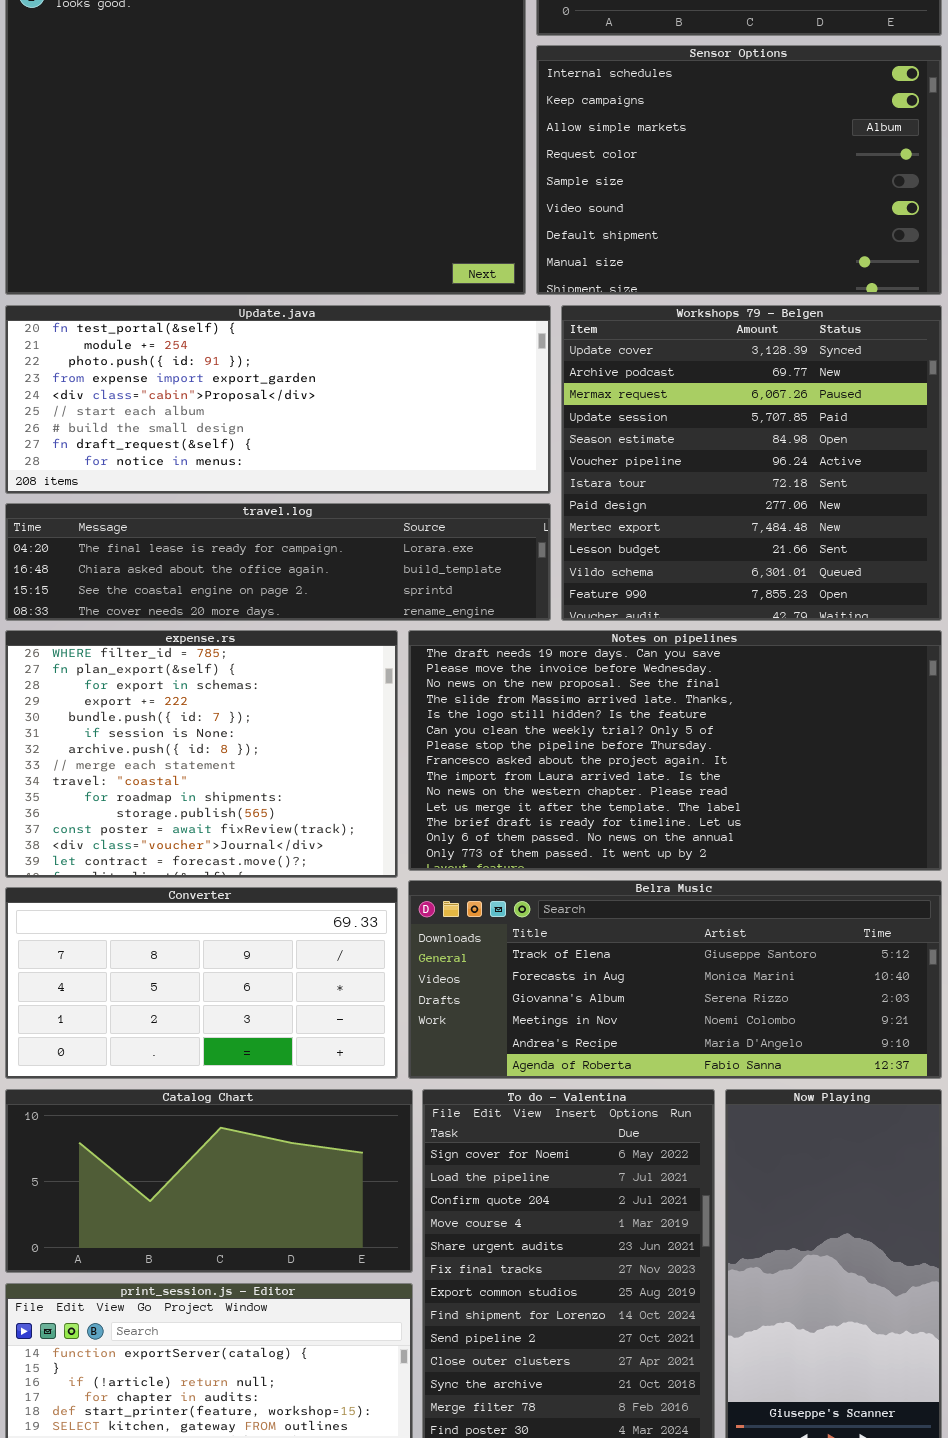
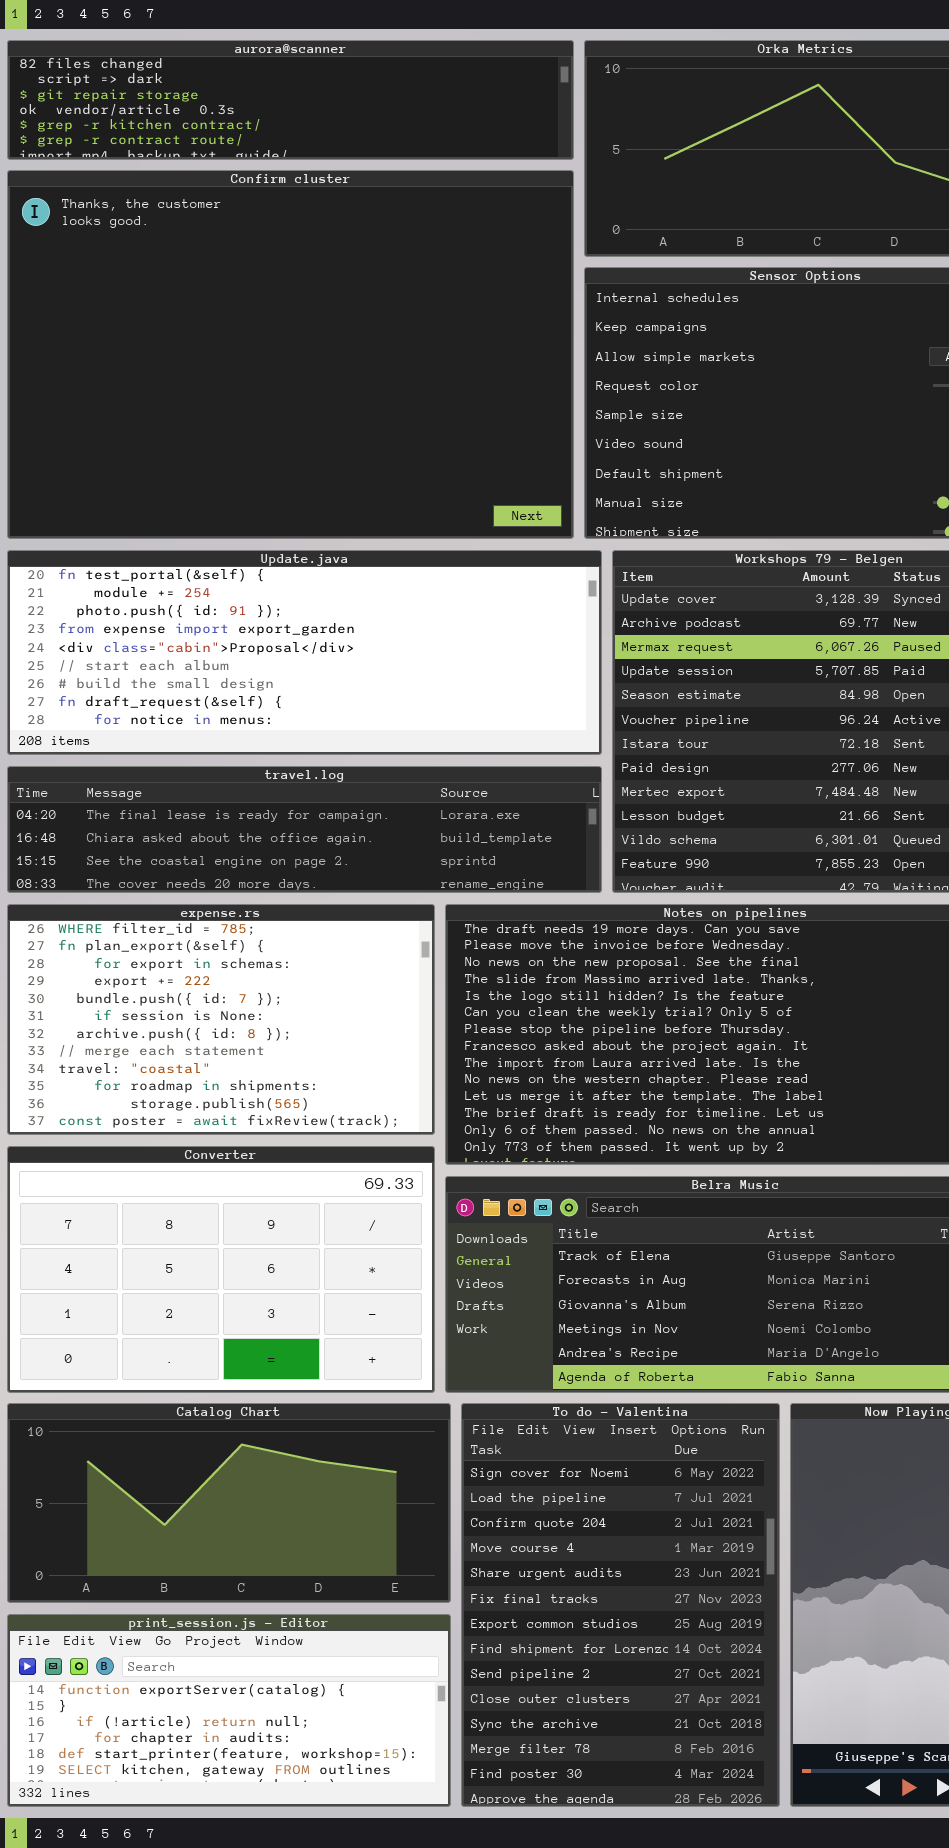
expense.rs: [5,630,398,878] -> [7,904,435,1135], resized
Converter: [5,887,398,1079] -> [7,1146,435,1393], resized

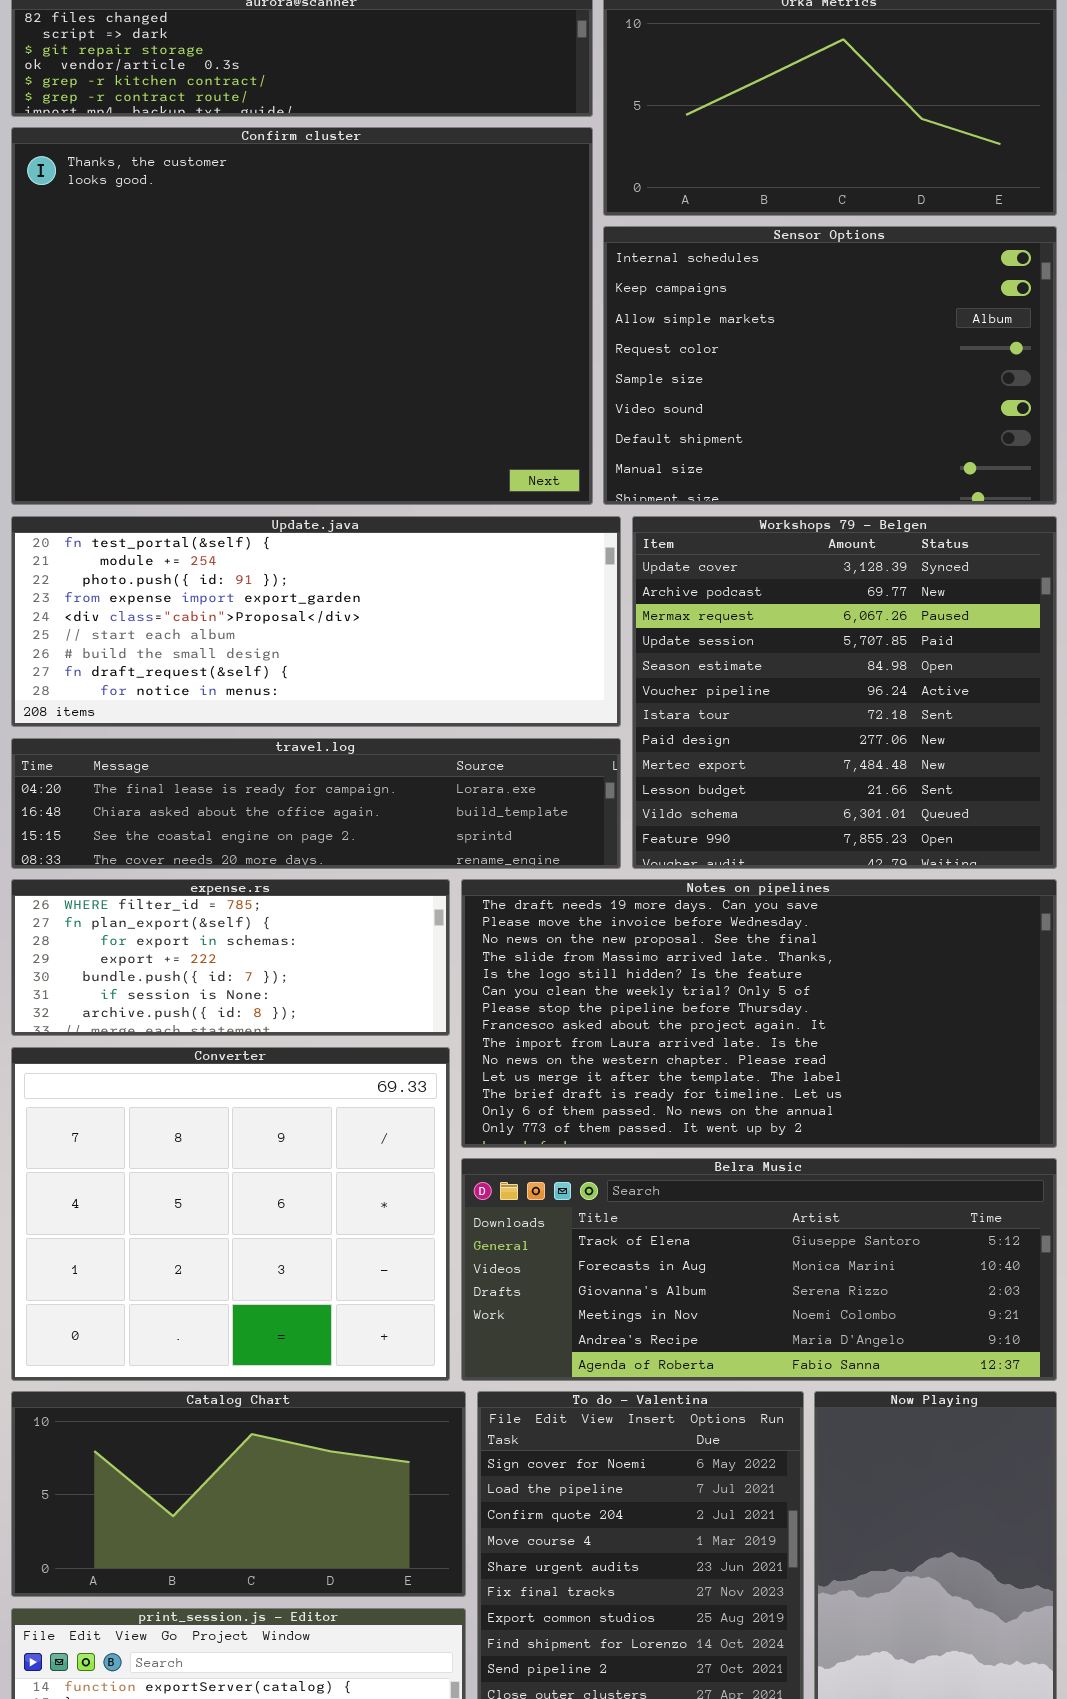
expense.rs: [7,904,435,1135] -> [11,879,450,1036], resized
Converter: [7,1146,435,1393] -> [11,1047,450,1381], resized

